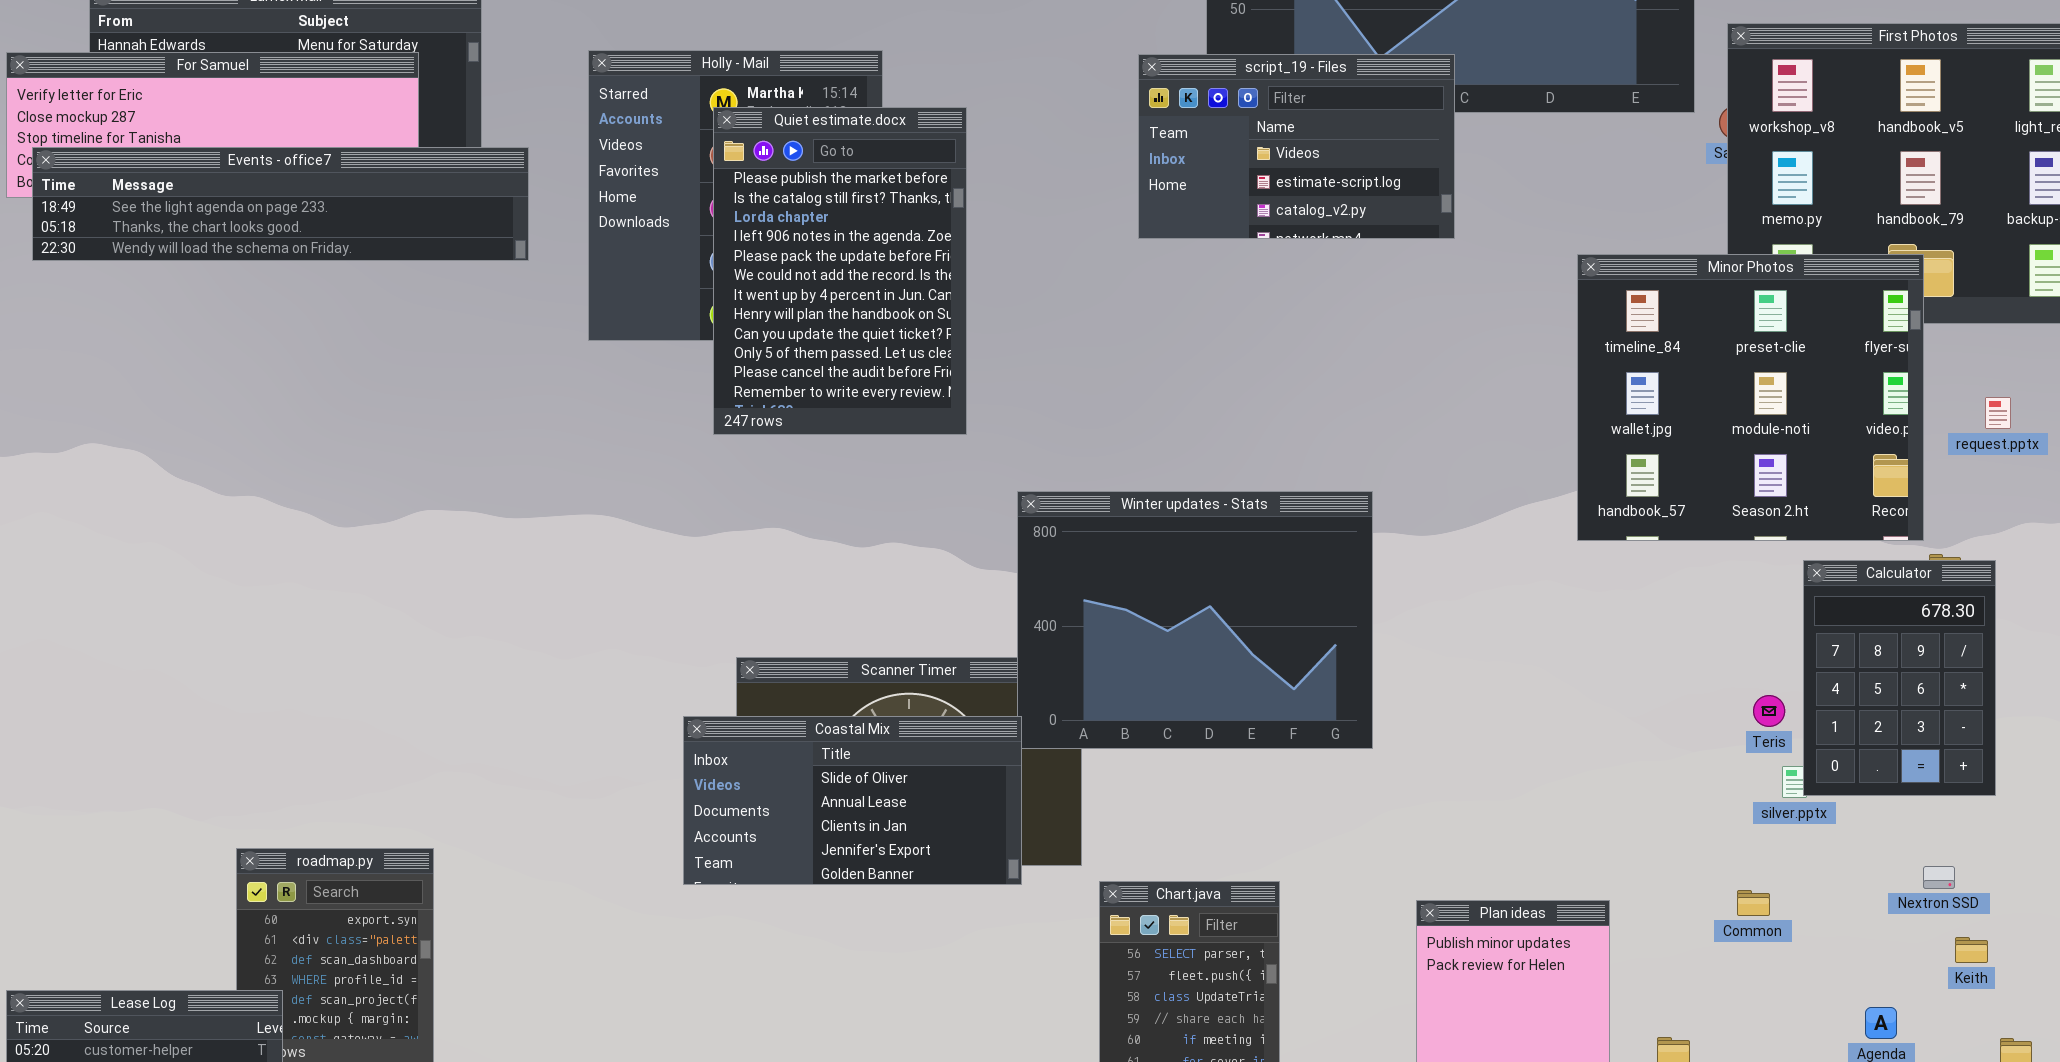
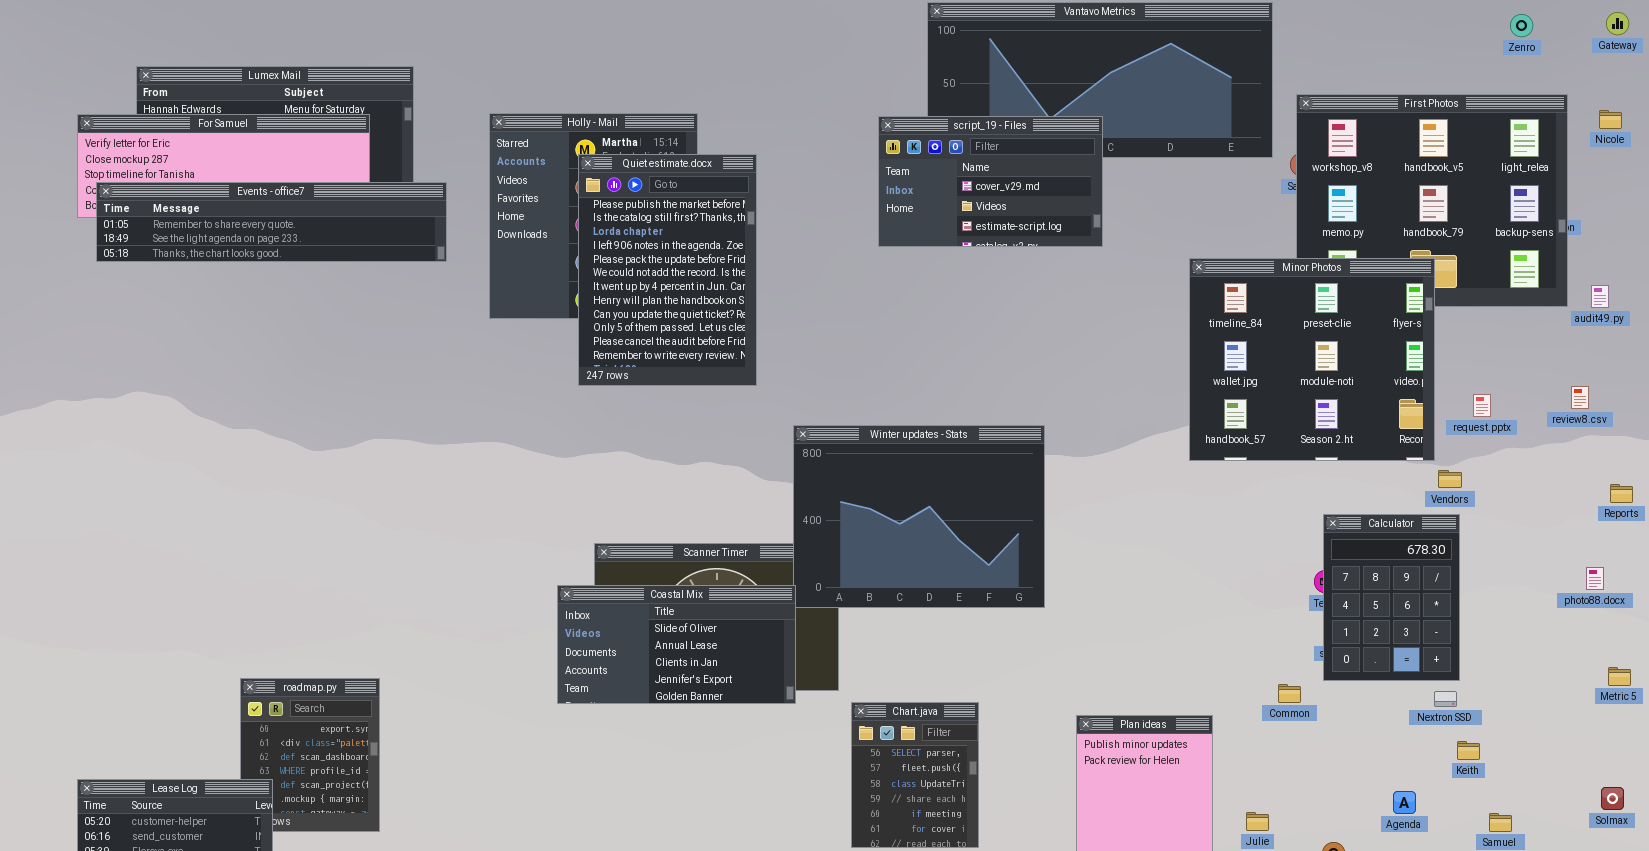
script_19 - Files: [1138,54,1455,239] -> [878,116,1103,247], scrolled up 1 row
Events - office7: [32,147,529,261] -> [96,182,447,262], scrolled up 1 row
request.pptx: [1985,397,2011,429] -> [1473,394,1491,417], moved
Calculator: [1803,560,1996,796] -> [1323,514,1460,681], moved
Common: [1737,890,1770,916] -> [1278,684,1301,703], moved

